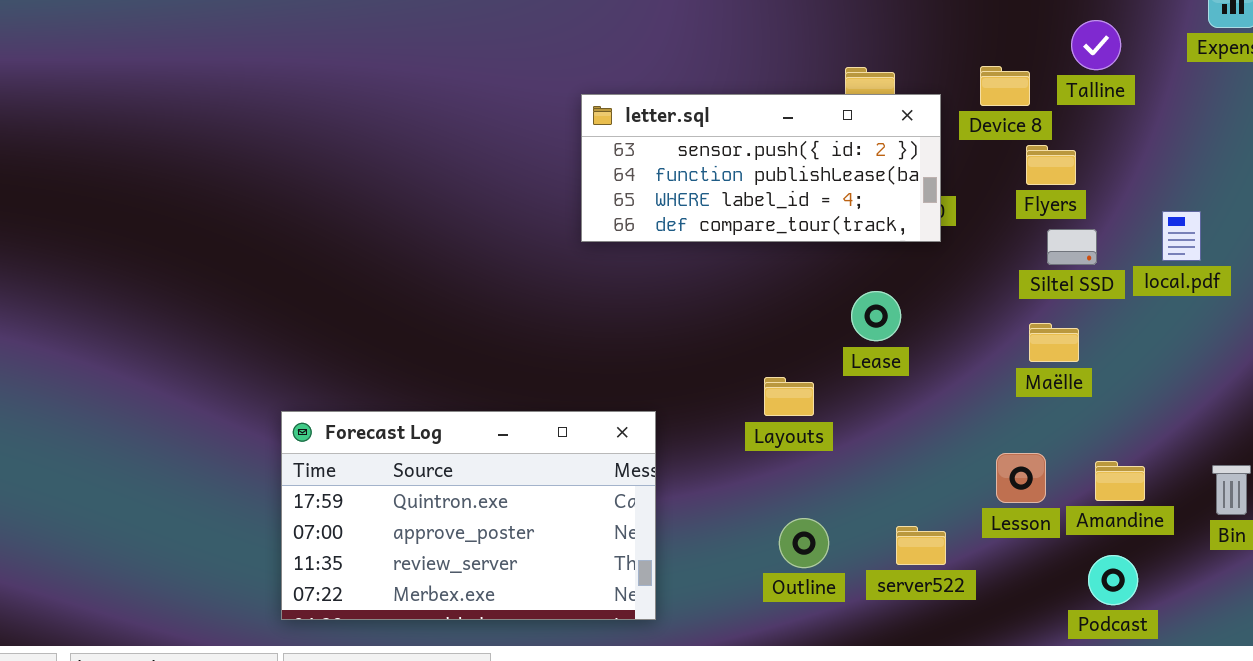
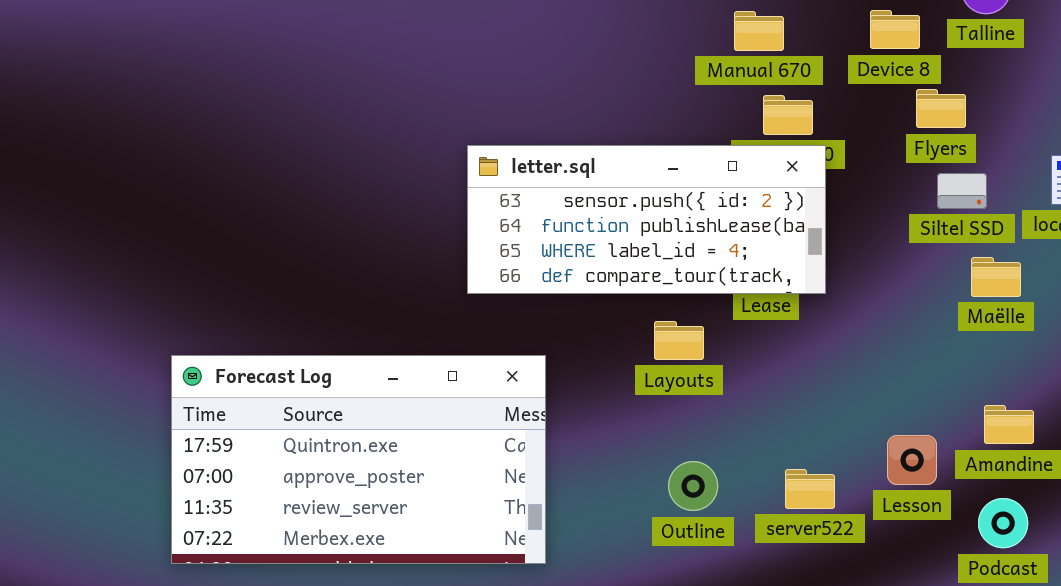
letter.sql: [581,94,941,242] -> [467,145,826,294], moved
Maëlle: [1029,323,1079,362] -> [971,257,1021,297], moved
Lesson: [996,453,1046,503] -> [887,435,937,485], moved

